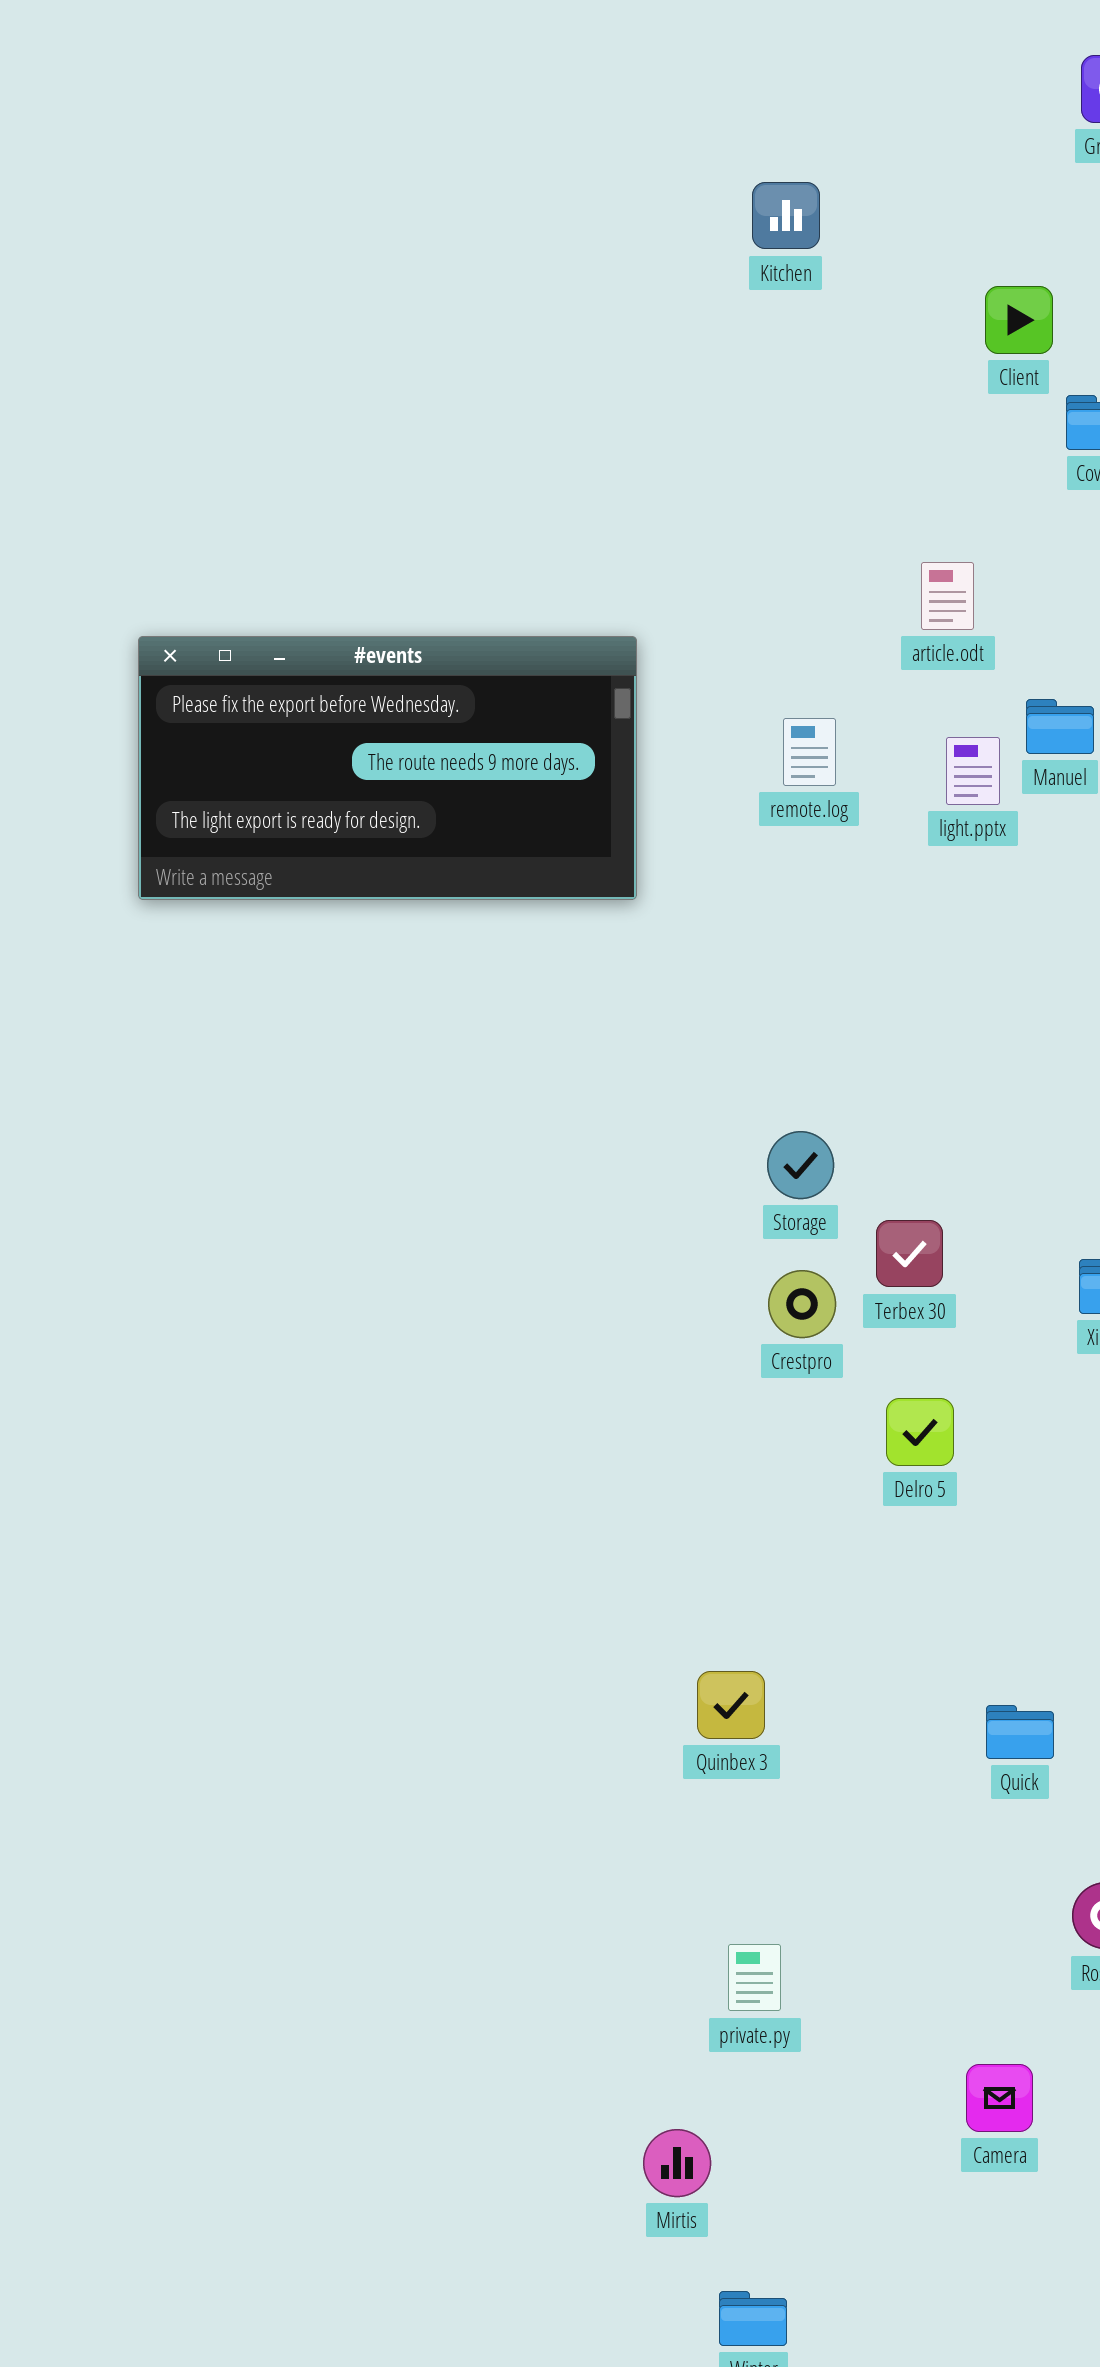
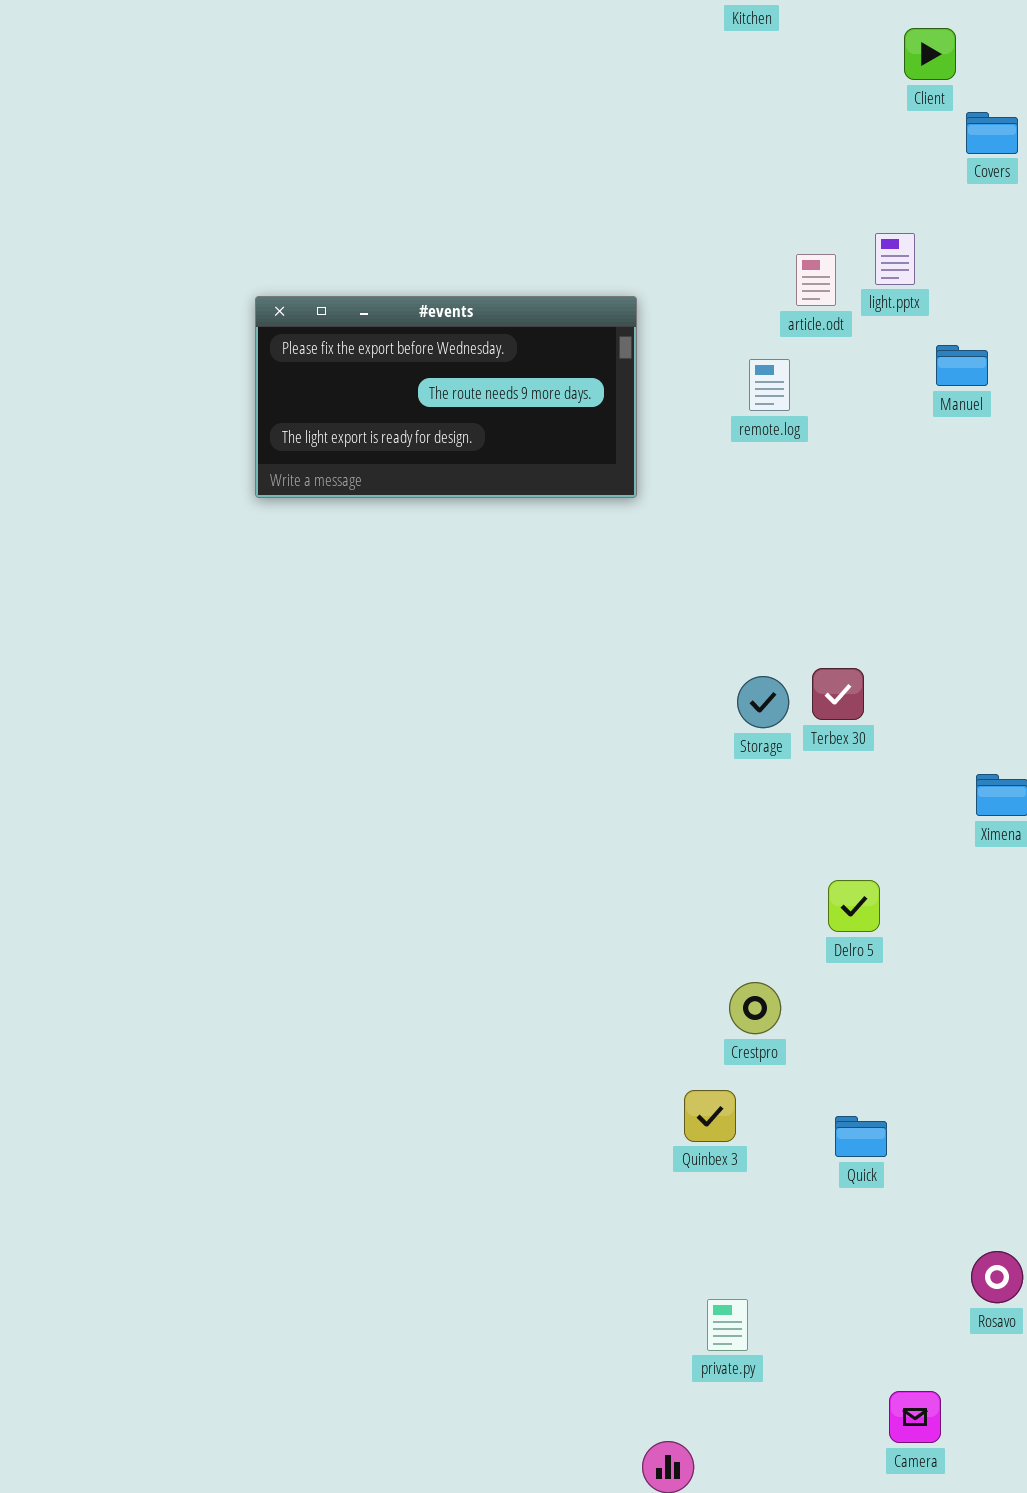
article.odt: [921,562,974,630] -> [796,254,836,306], moved
light.pptx: [946,737,1000,805] -> [875,233,915,285], moved
Terbex 30: [876,1220,943,1287] -> [812,668,864,720], moved
Crestpro: [768,1270,836,1338] -> [729,982,781,1034], moved
Quick: [986,1705,1054,1759] -> [835,1116,887,1157], moved

